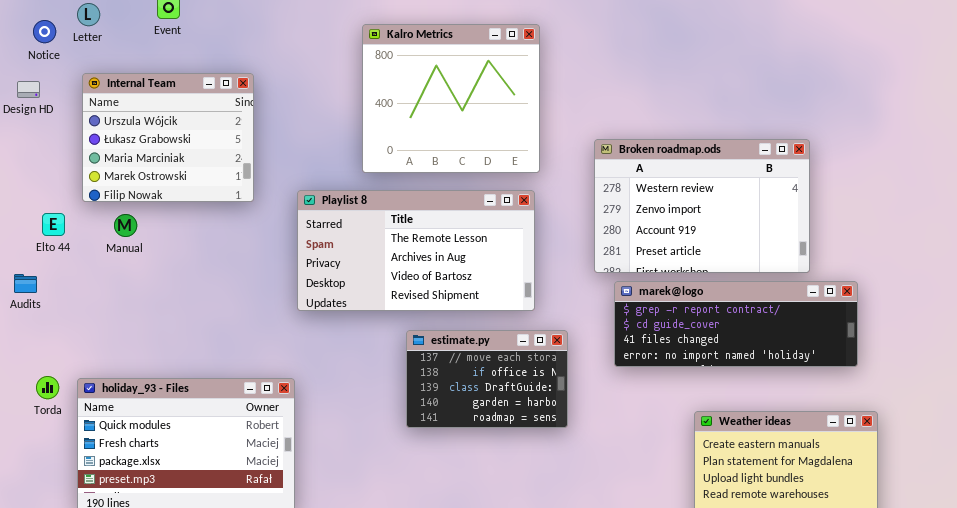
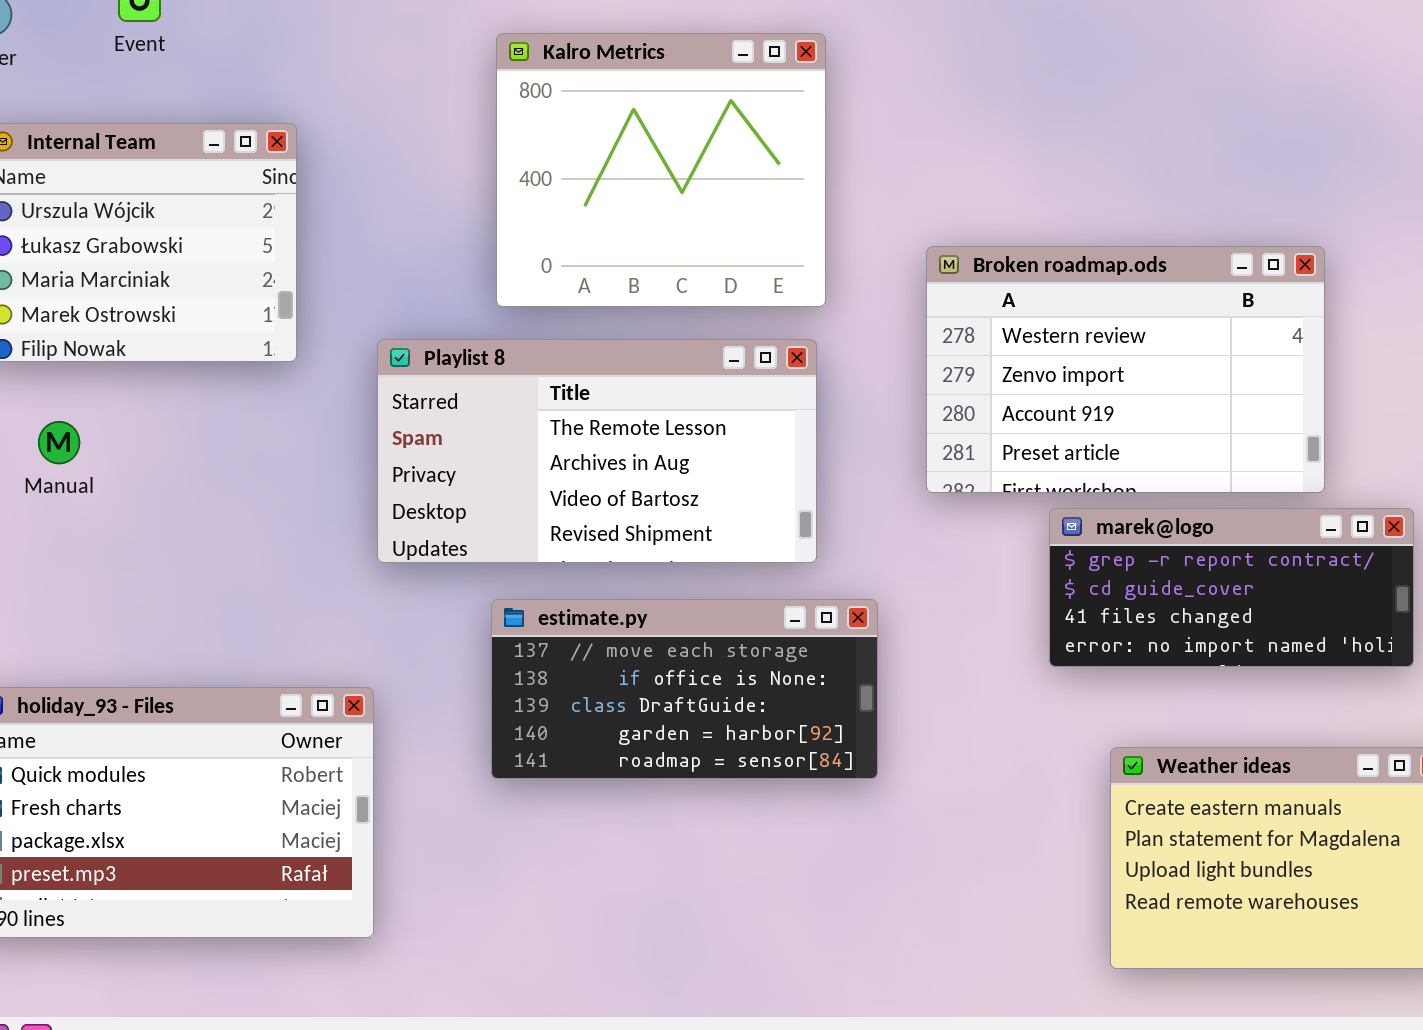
Manual: [114,214,137,237] -> [38,421,80,464], moved
marek@logo: [614,281,858,367] -> [1049,508,1414,667], resized
estimate.py: [406,330,568,428] -> [491,599,878,779], resized

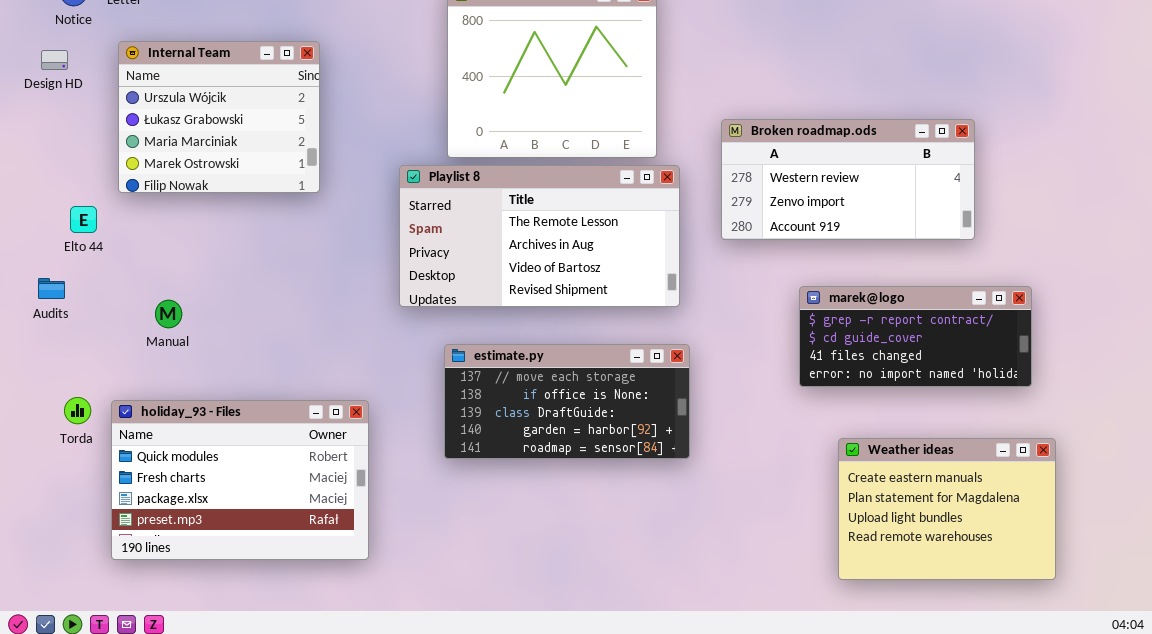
Broken roadmap.ods: [926,246,1325,493] -> [721,119,975,240], resized
Playlist 8: [377,339,817,563] -> [399,165,680,307], moved
Manual: [38,421,80,464] -> [155,300,182,328], moved

